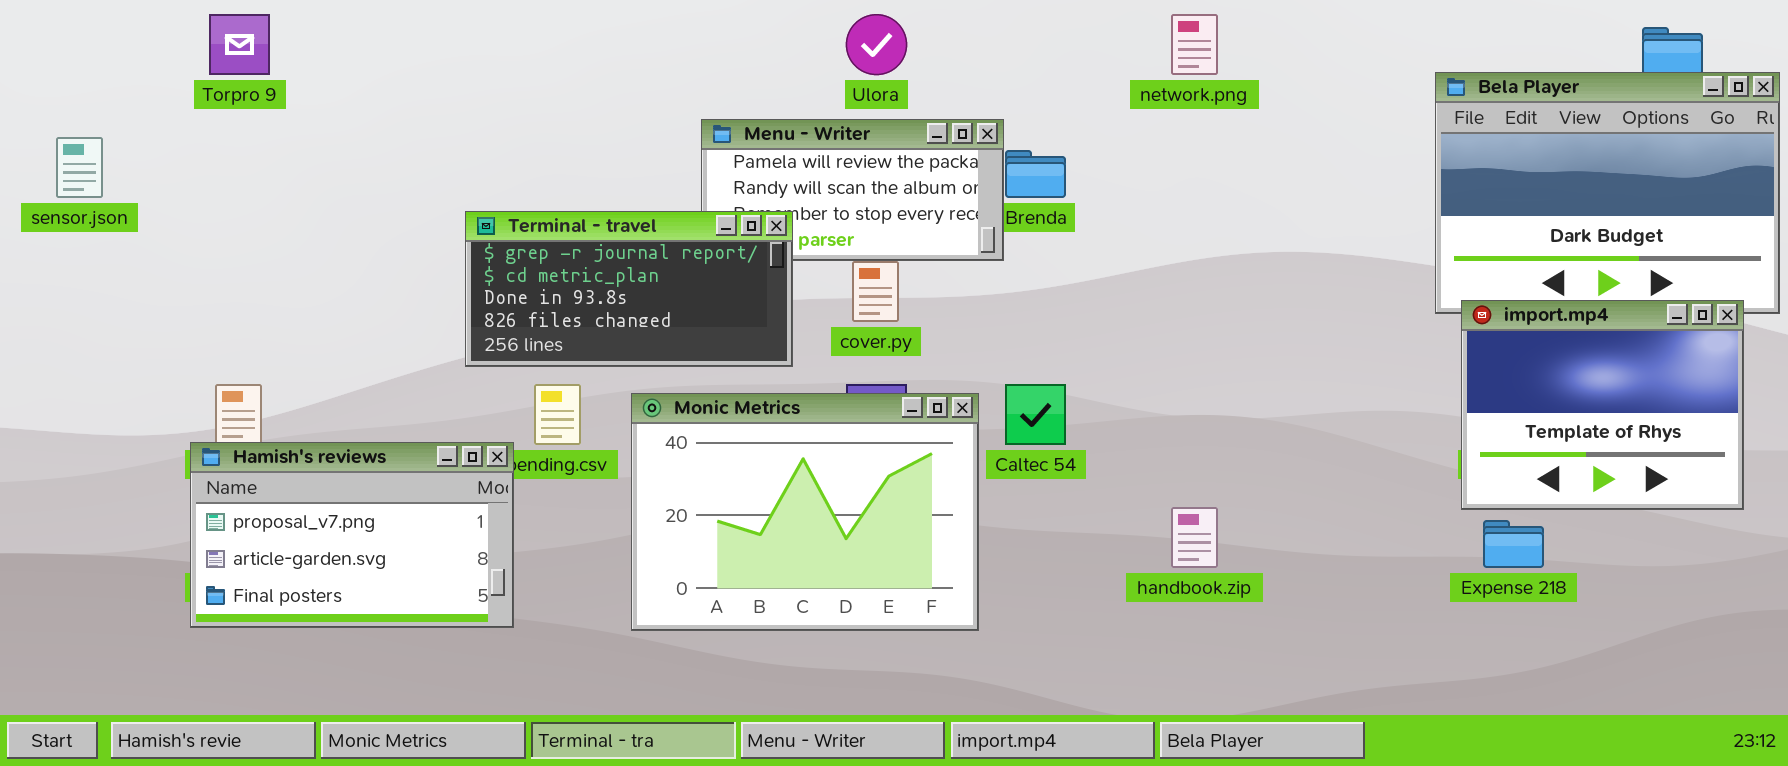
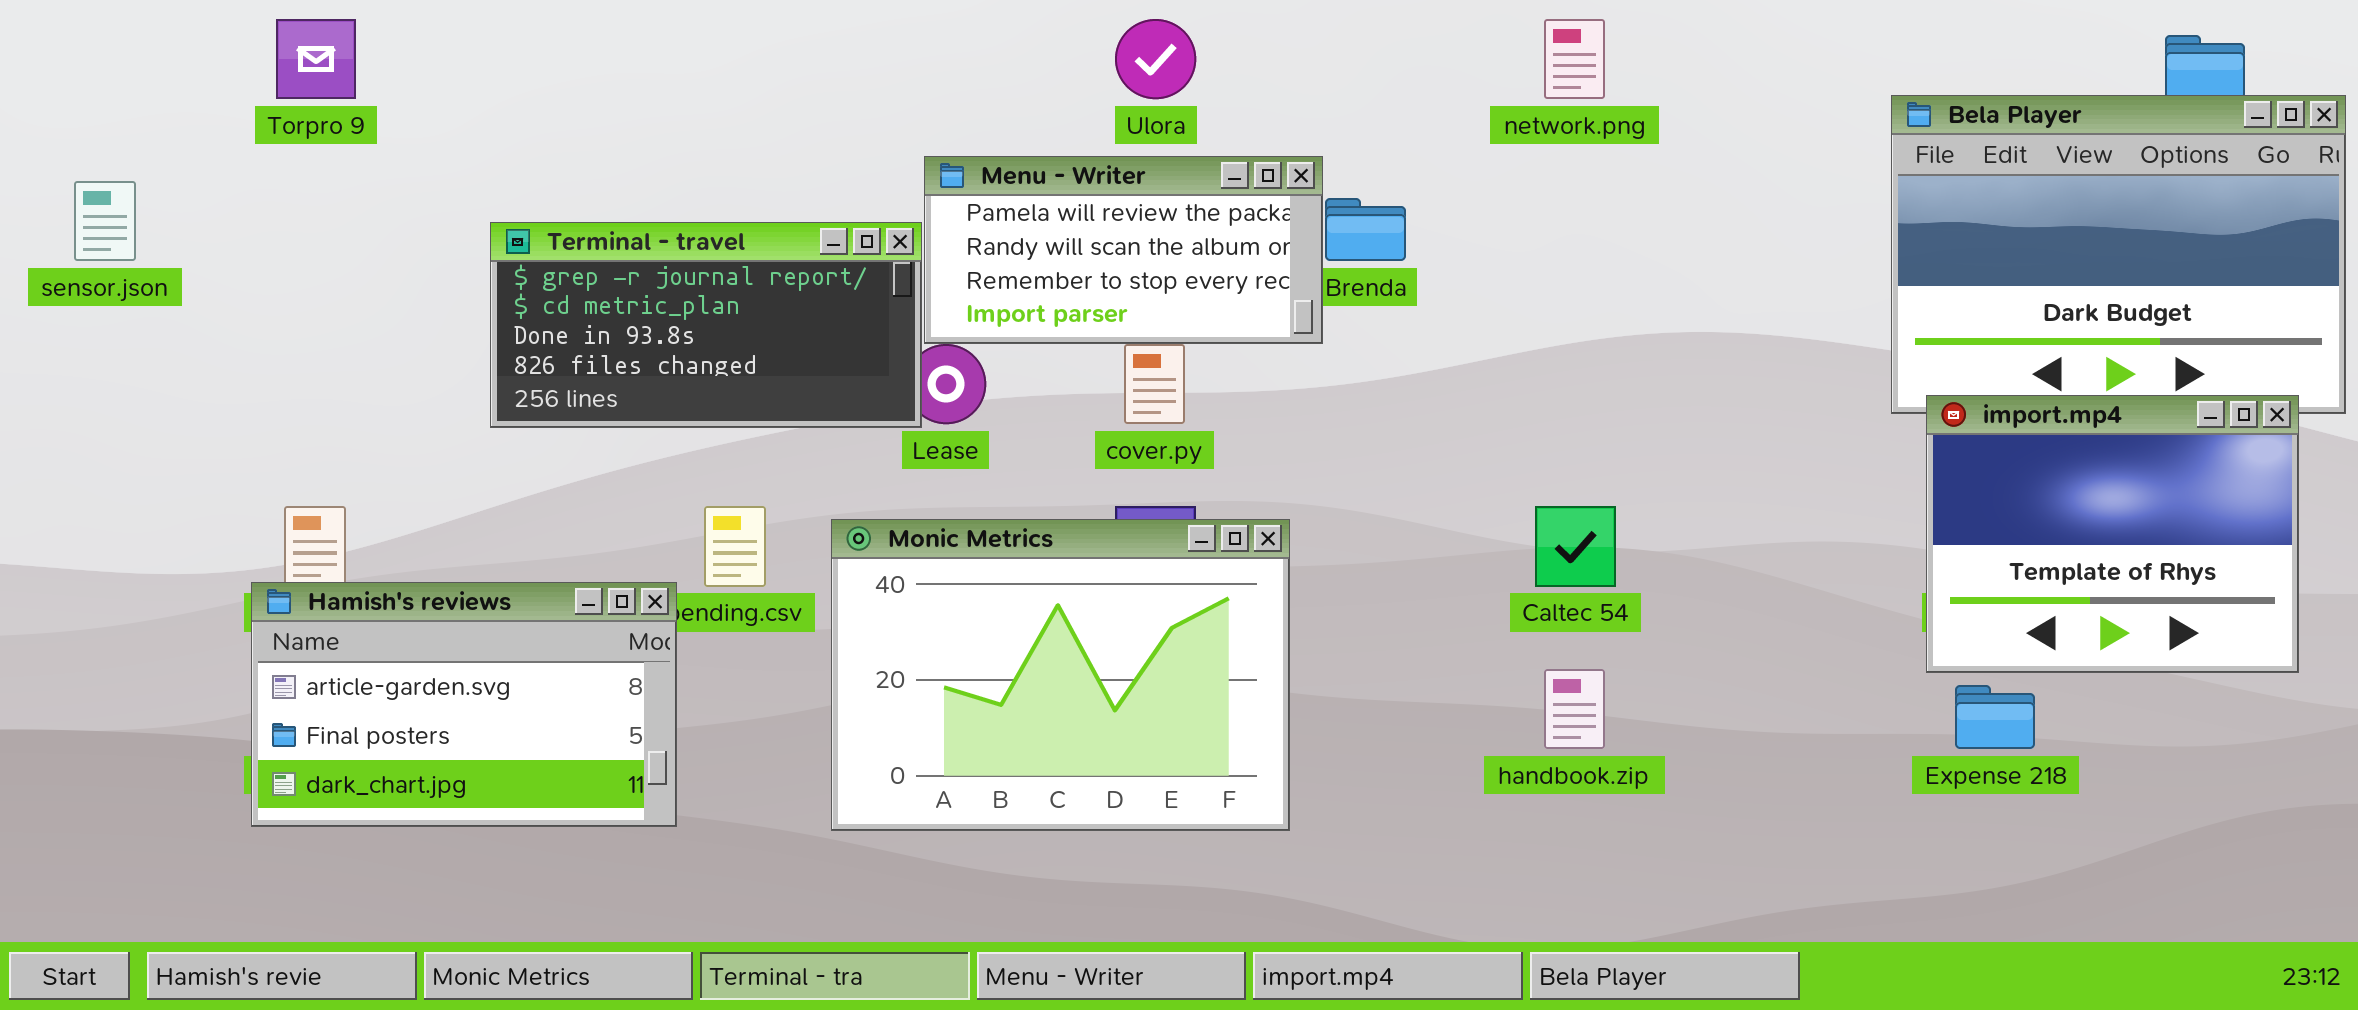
Terminal - travel: [465,211,793,367] -> [490,222,922,428], moved
Caltec 54: [1005,384,1066,445] -> [1535,506,1616,587], moved
Hamish's reviews: [190,442,514,628] -> [251,582,677,827], scrolled down 1 row

